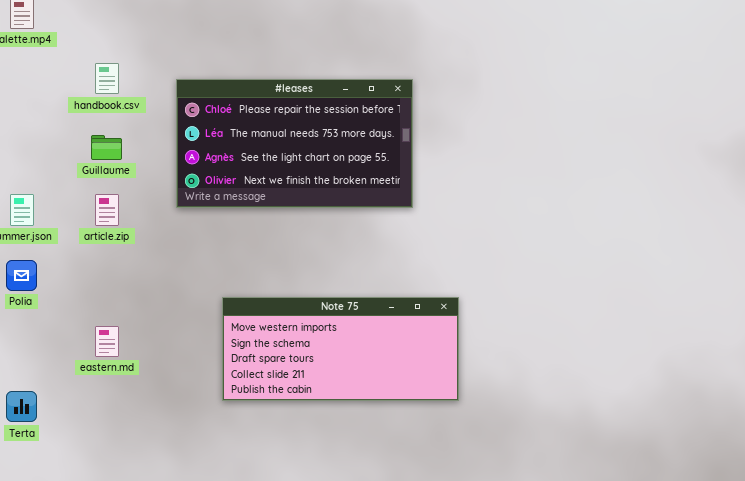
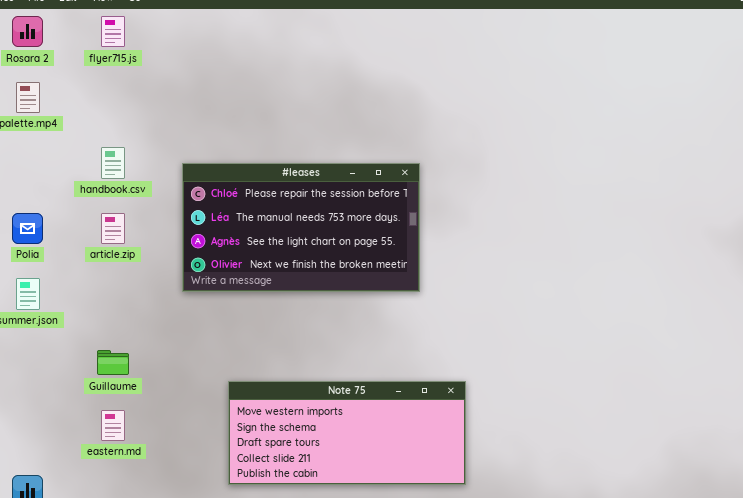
Guillaume: [91,135,122,160] -> [97,350,129,375], moved
article.zip: [95,194,119,226] -> [101,213,125,244], moved
Polia: [6,260,37,291] -> [12,213,43,244], moved

